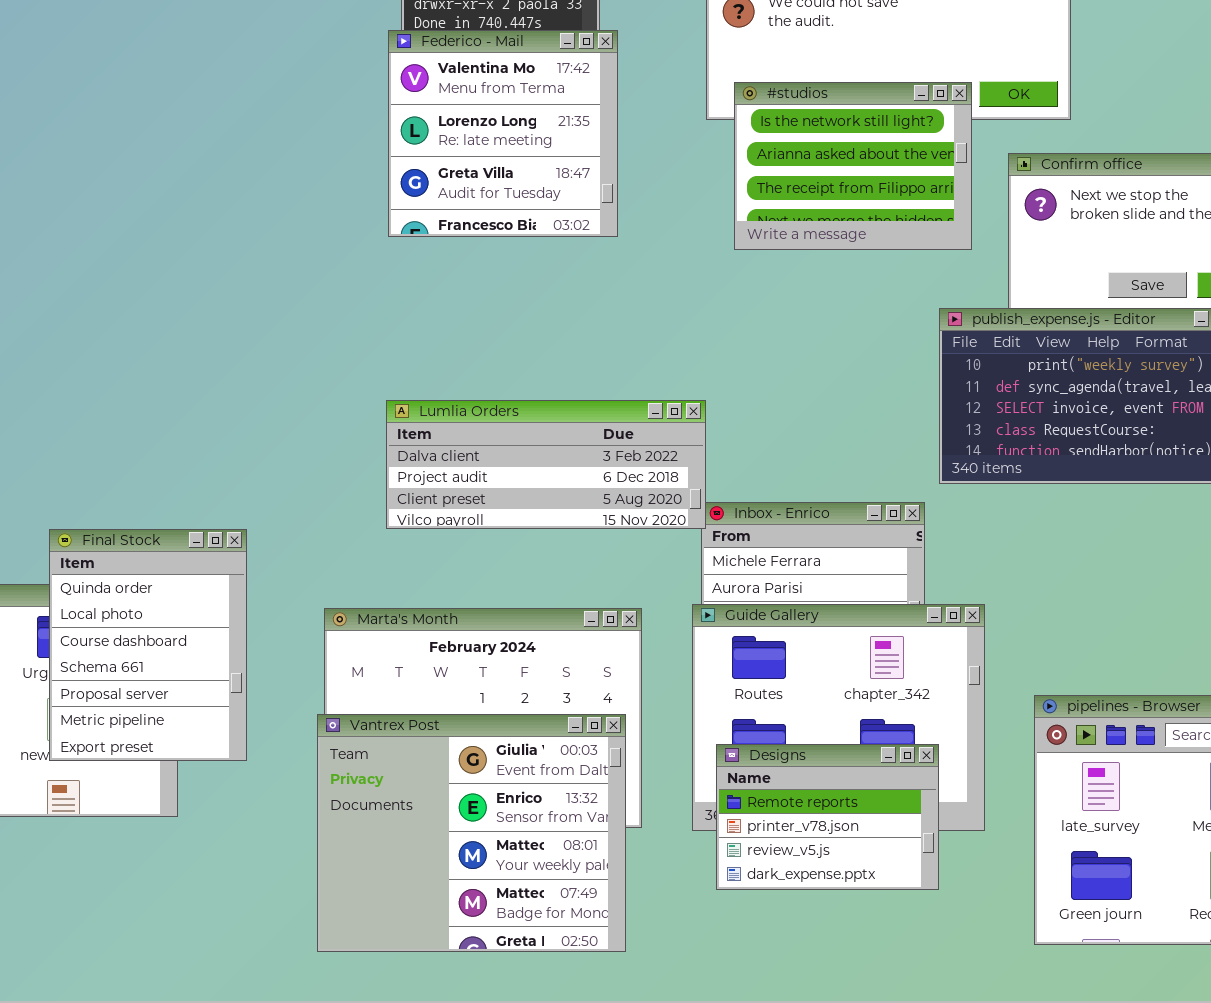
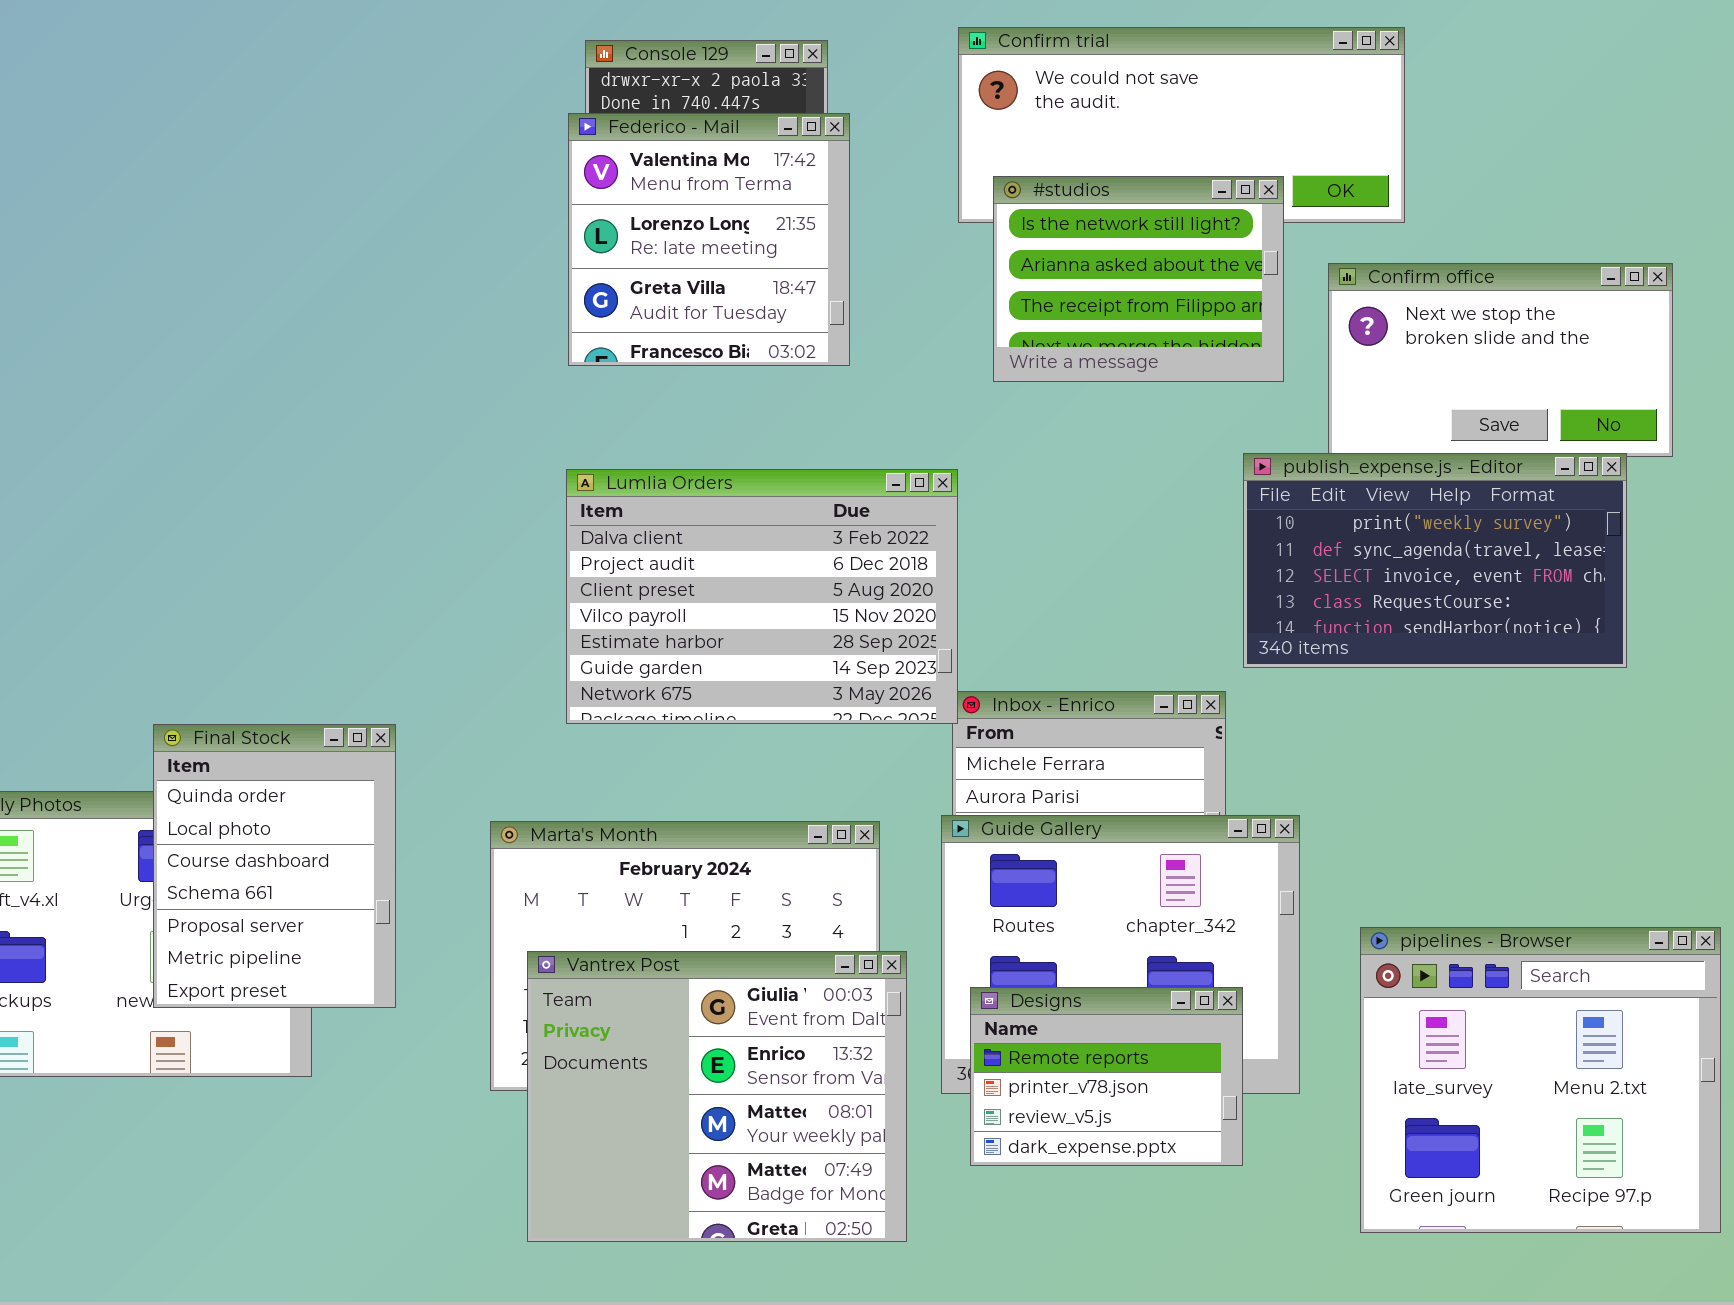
Lumlia Orders: [386,400,706,529] -> [566,469,958,724], resized
Vantrex Post: [317,714,626,952] -> [527,951,907,1242], moved

